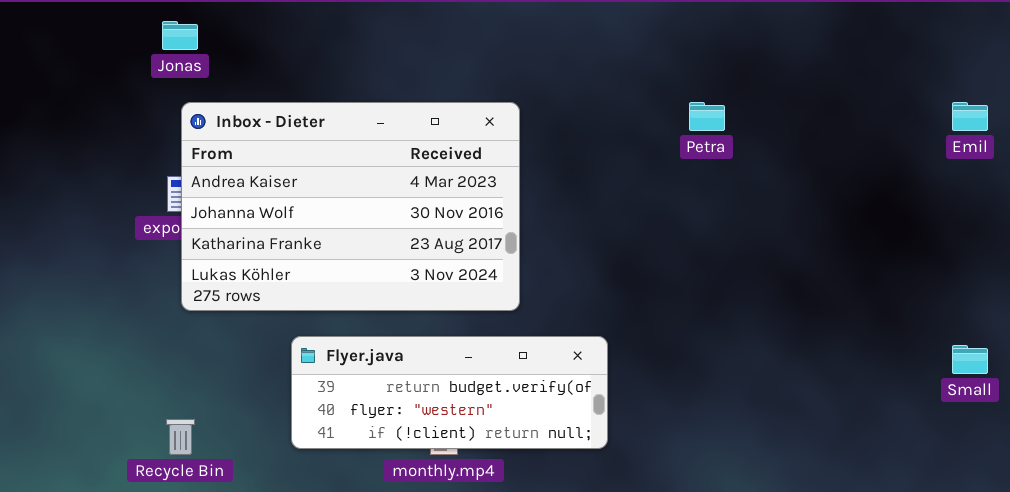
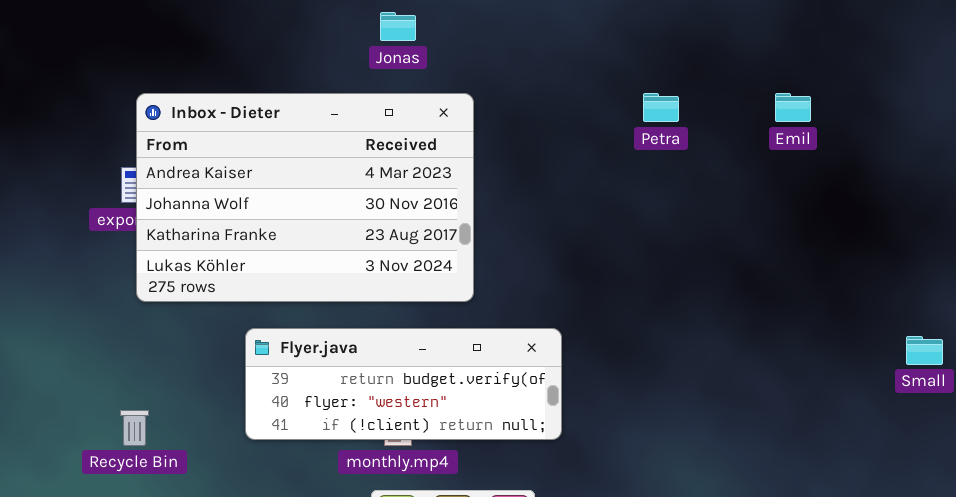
Jonas: [162,21,198,50] -> [380,12,416,41], moved
Emil: [952,102,988,131] -> [775,93,811,122], moved

